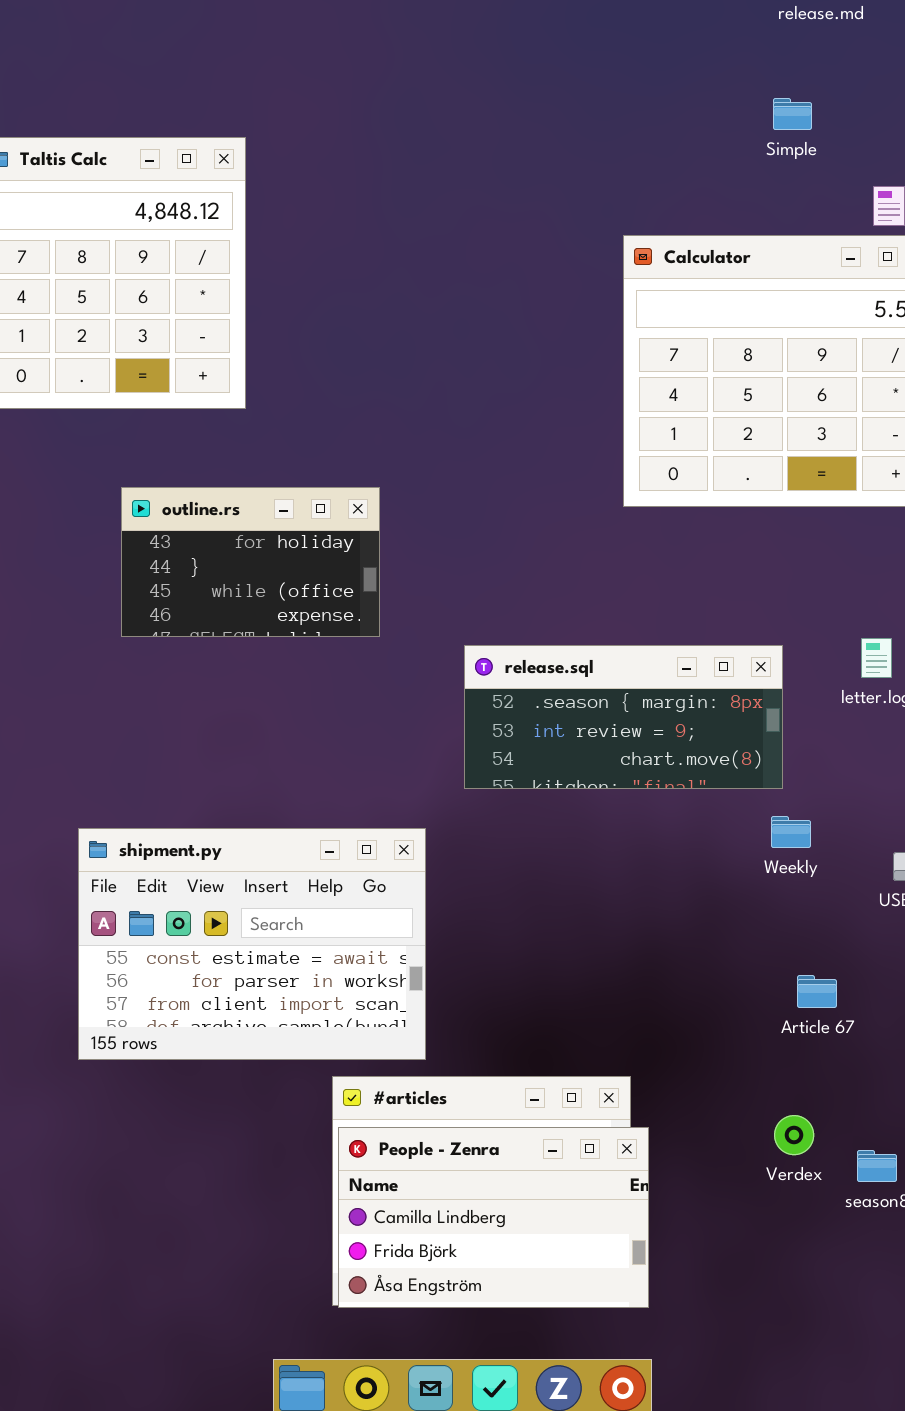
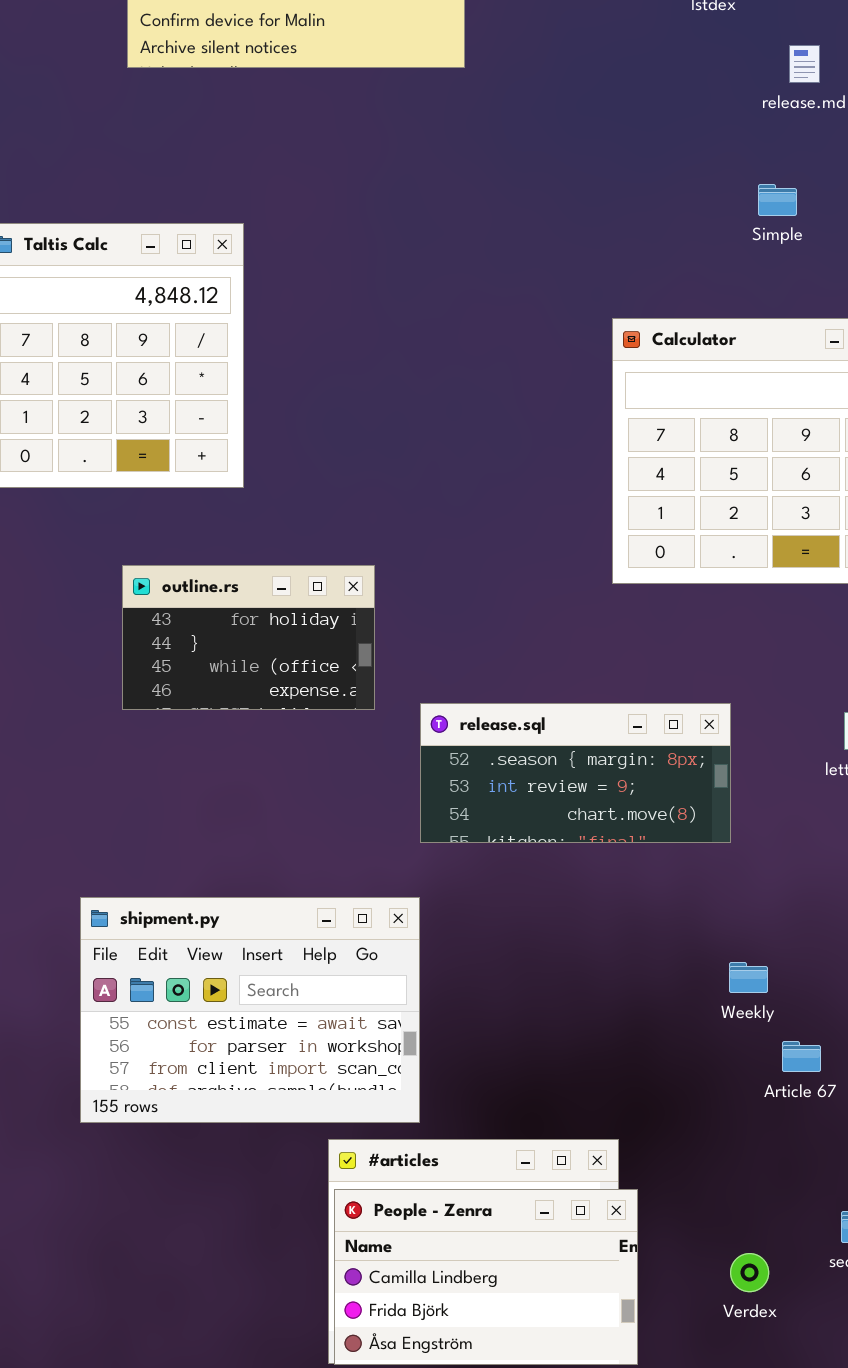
release.sql: [464,645,783,789] -> [420,703,731,843], moved
Weekly: [771,816,811,848] -> [729,962,768,993], moved
Verdex: [774,1115,814,1155] -> [730,1253,769,1292], moved

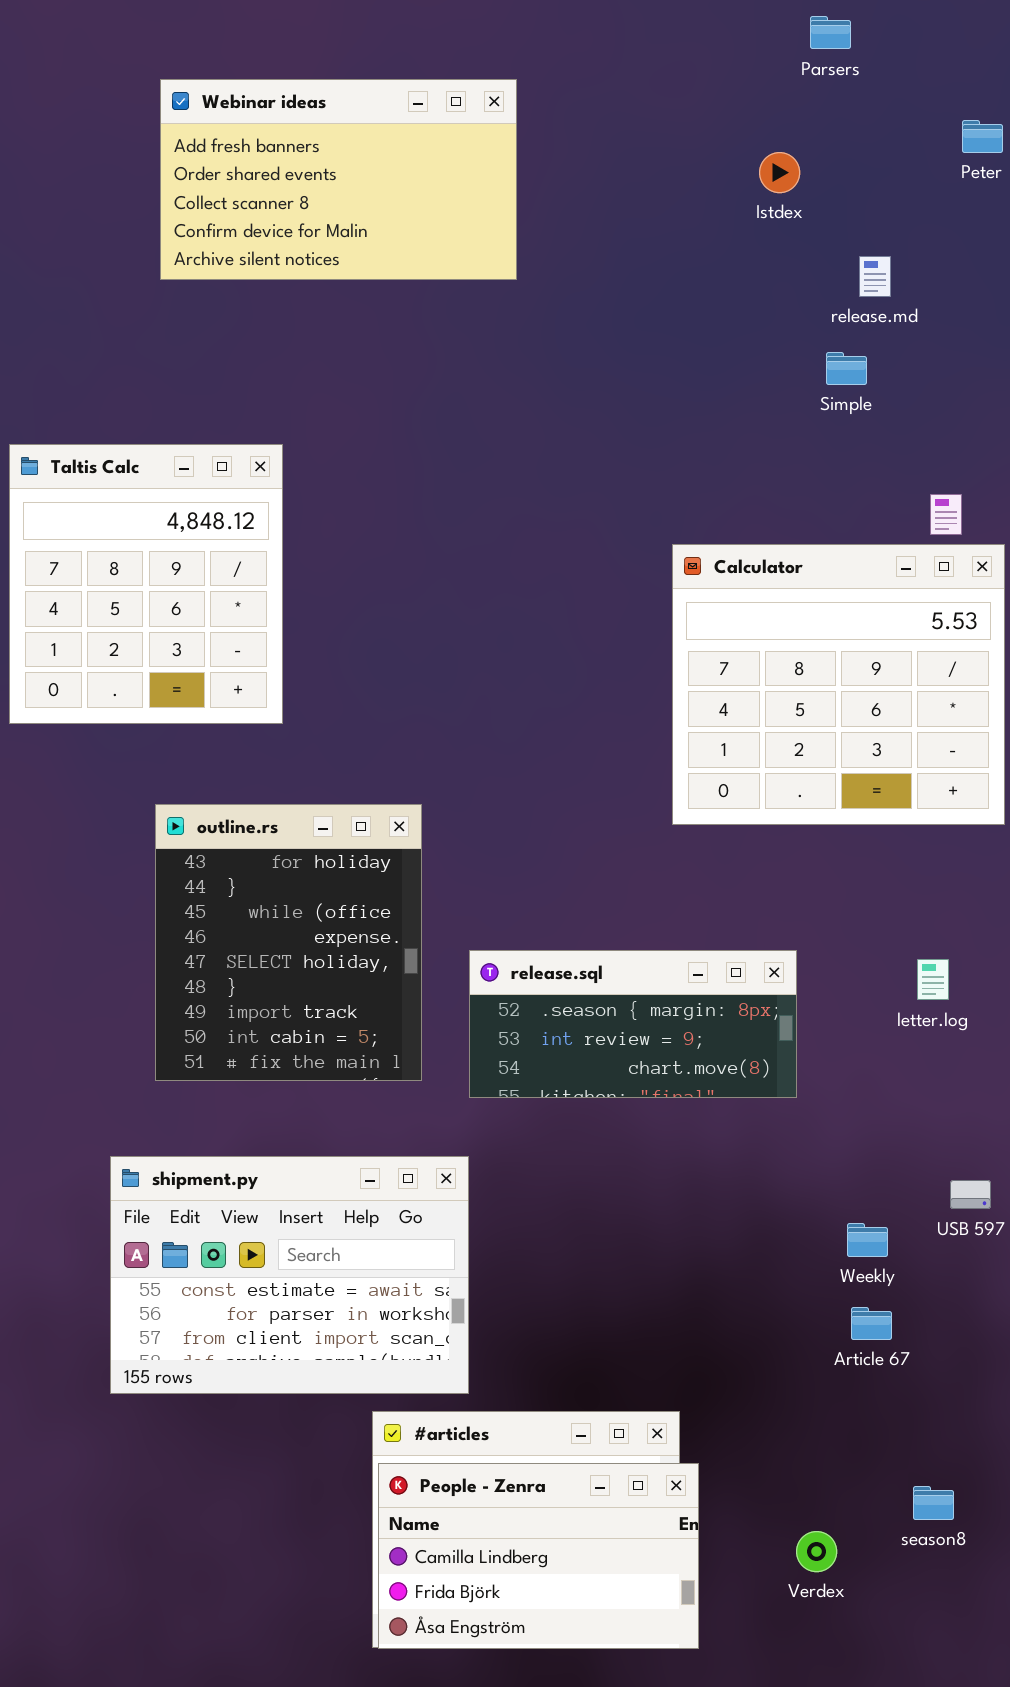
Simple: [758,184,797,216] -> [826,352,867,385], moved
outline.rs: [122,565,375,710] -> [155,804,422,1081], resized
Weekly: [729,962,768,993] -> [847,1223,888,1257], moved

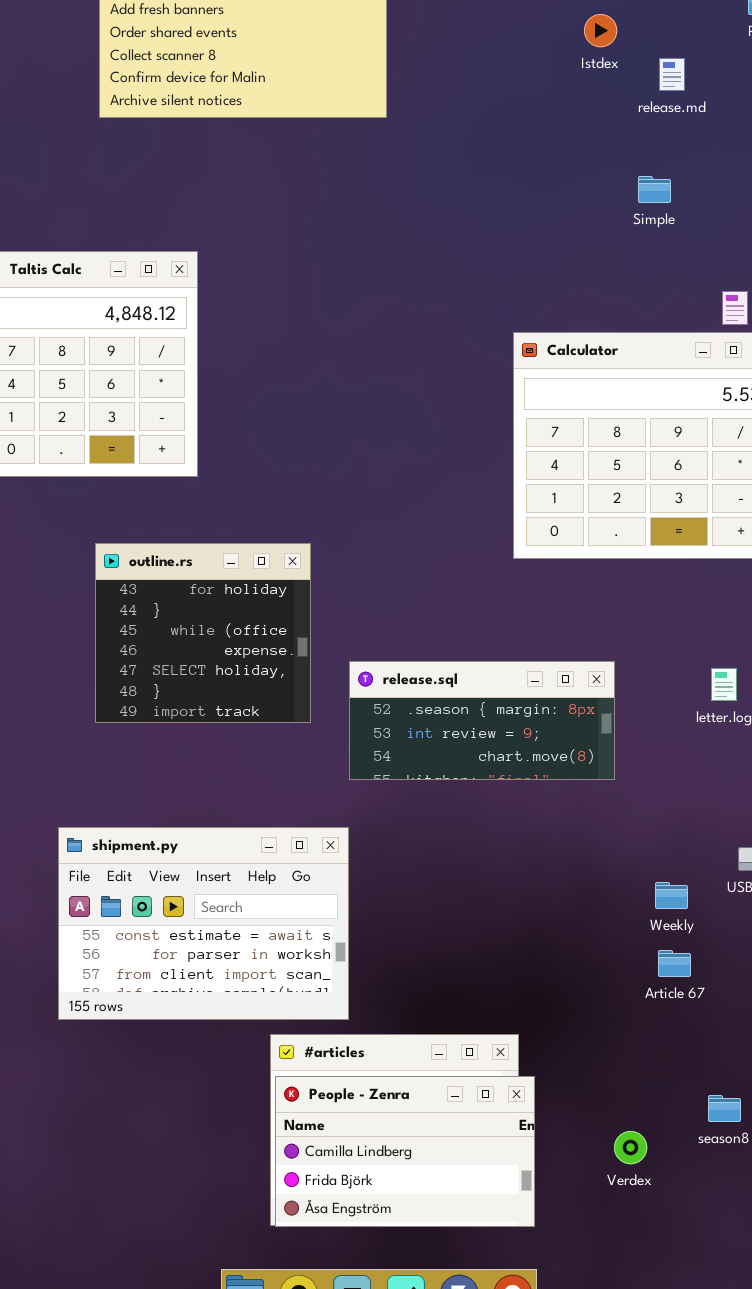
release.md: [859,256,891,297] -> [659,58,685,91], moved
outline.rs: [155,804,422,1081] -> [95,543,311,723], resized

